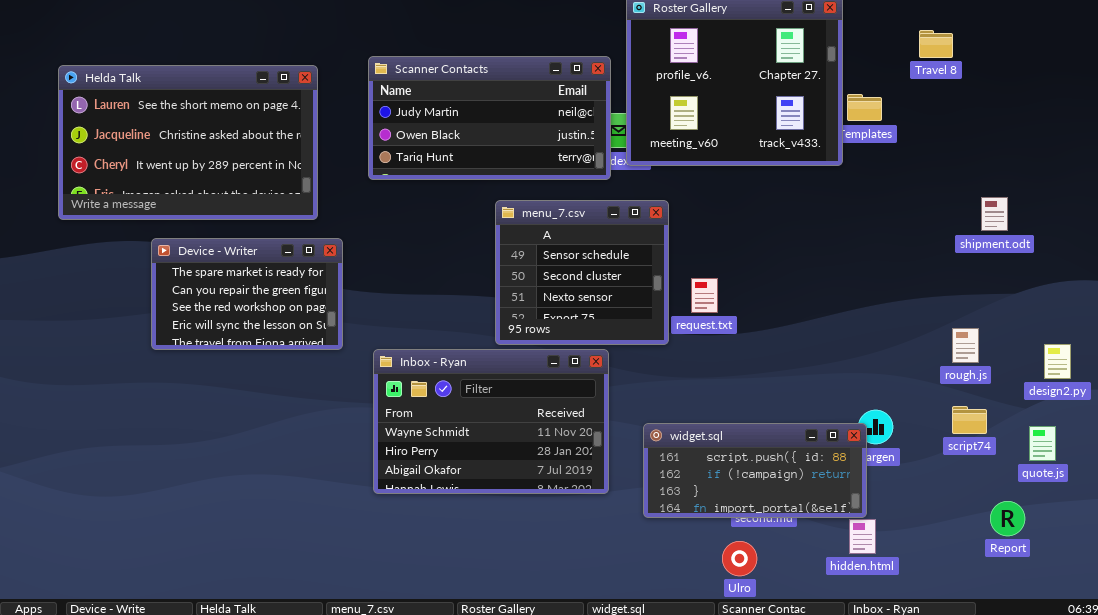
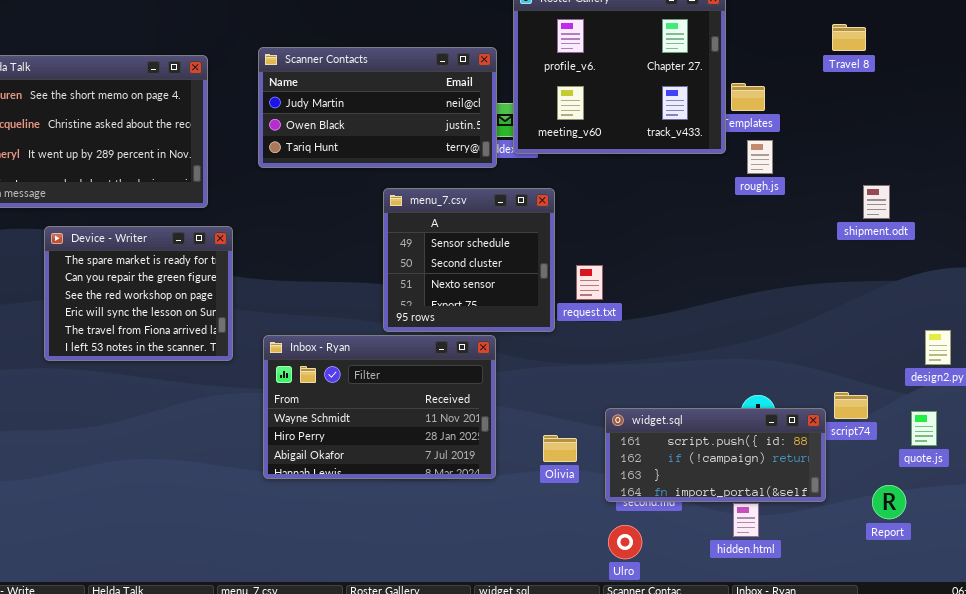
Travel 8: [919,30,953,58] -> [832,24,866,51], moved
Device - Writer: [151,238,343,350] -> [44,226,233,361], resized
rough.js: [952,328,979,363] -> [747,140,773,174], moved
widget.sql: [643,423,867,518] -> [605,408,826,502], moved

